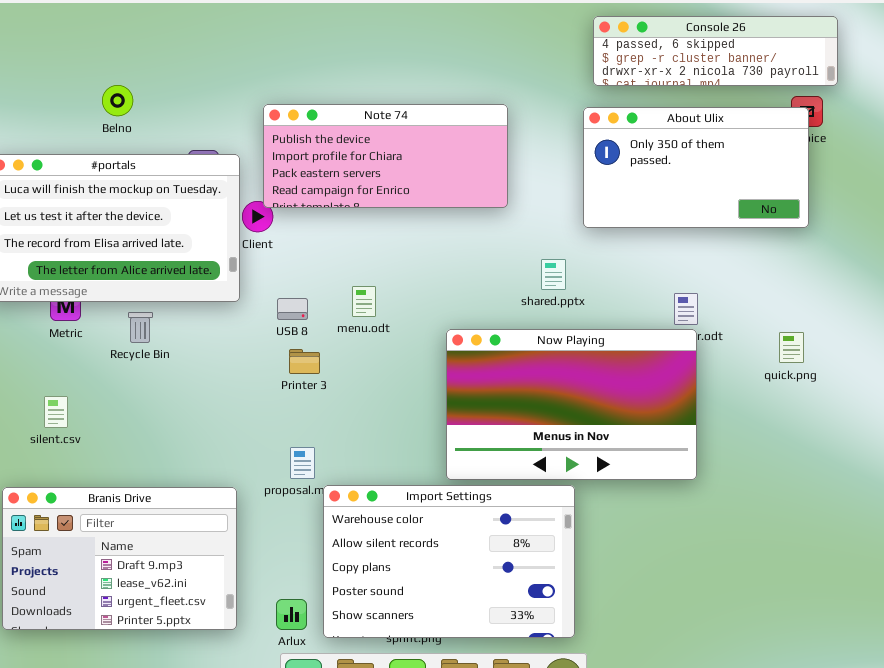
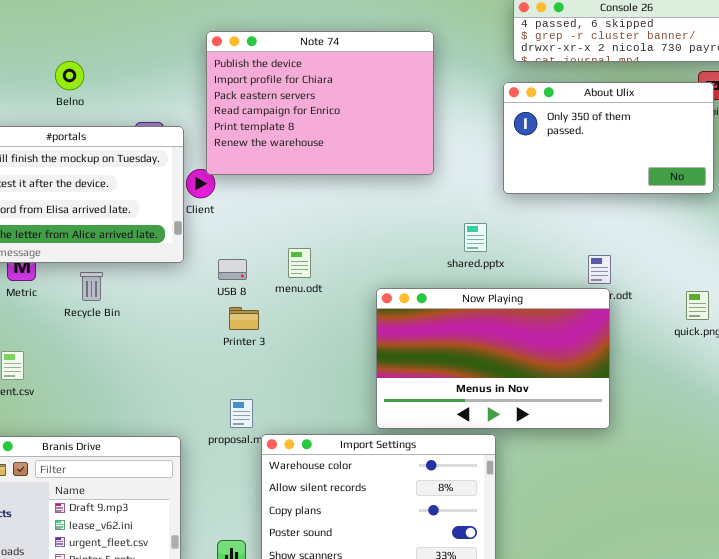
Note 74: [263,104,508,208] -> [206,31,434,175], resized

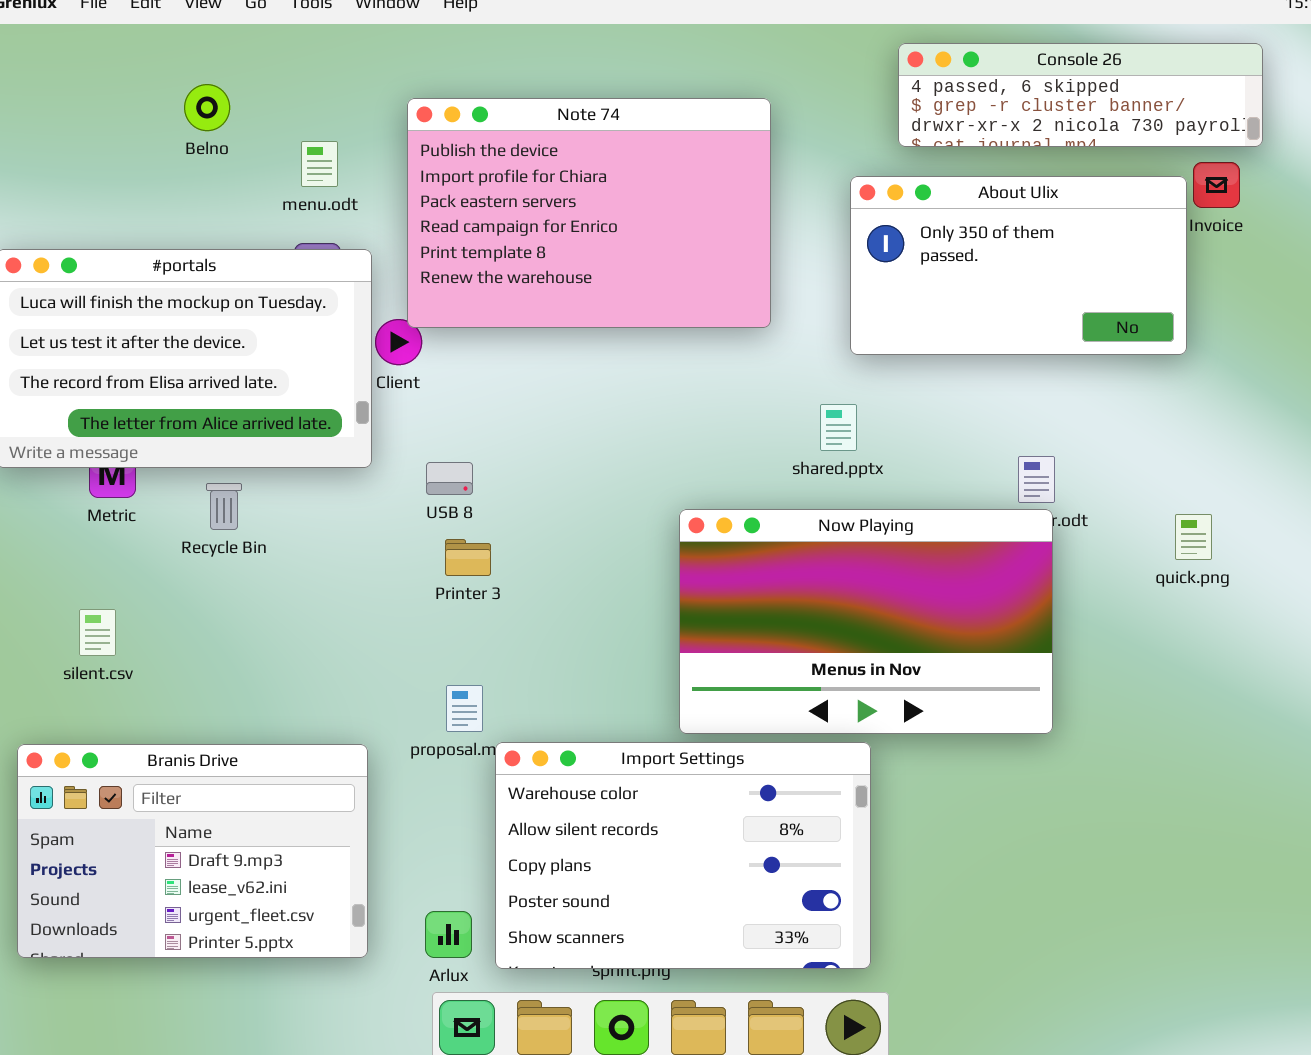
Belno: [55,61,84,90] -> [184,84,230,131], moved
About Ulix: [503,82,714,194] -> [850,176,1187,355], moved
menu.odt: [288,248,311,278] -> [301,141,338,187], moved

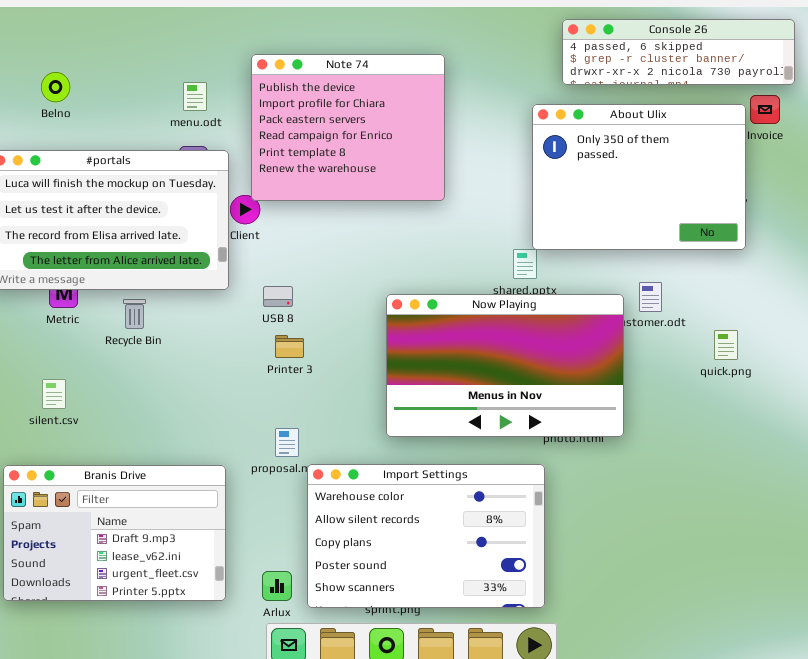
Belno: [184,84,230,131] -> [41,72,70,102], moved
Note 74: [407,98,771,328] -> [251,54,445,201], resized
About Ulix: [850,176,1187,355] -> [532,104,746,250], resized
Now Playing: [679,509,1053,734] -> [386,294,624,437], moved
quick.png: [1175,514,1212,560] -> [714,330,738,360], moved

